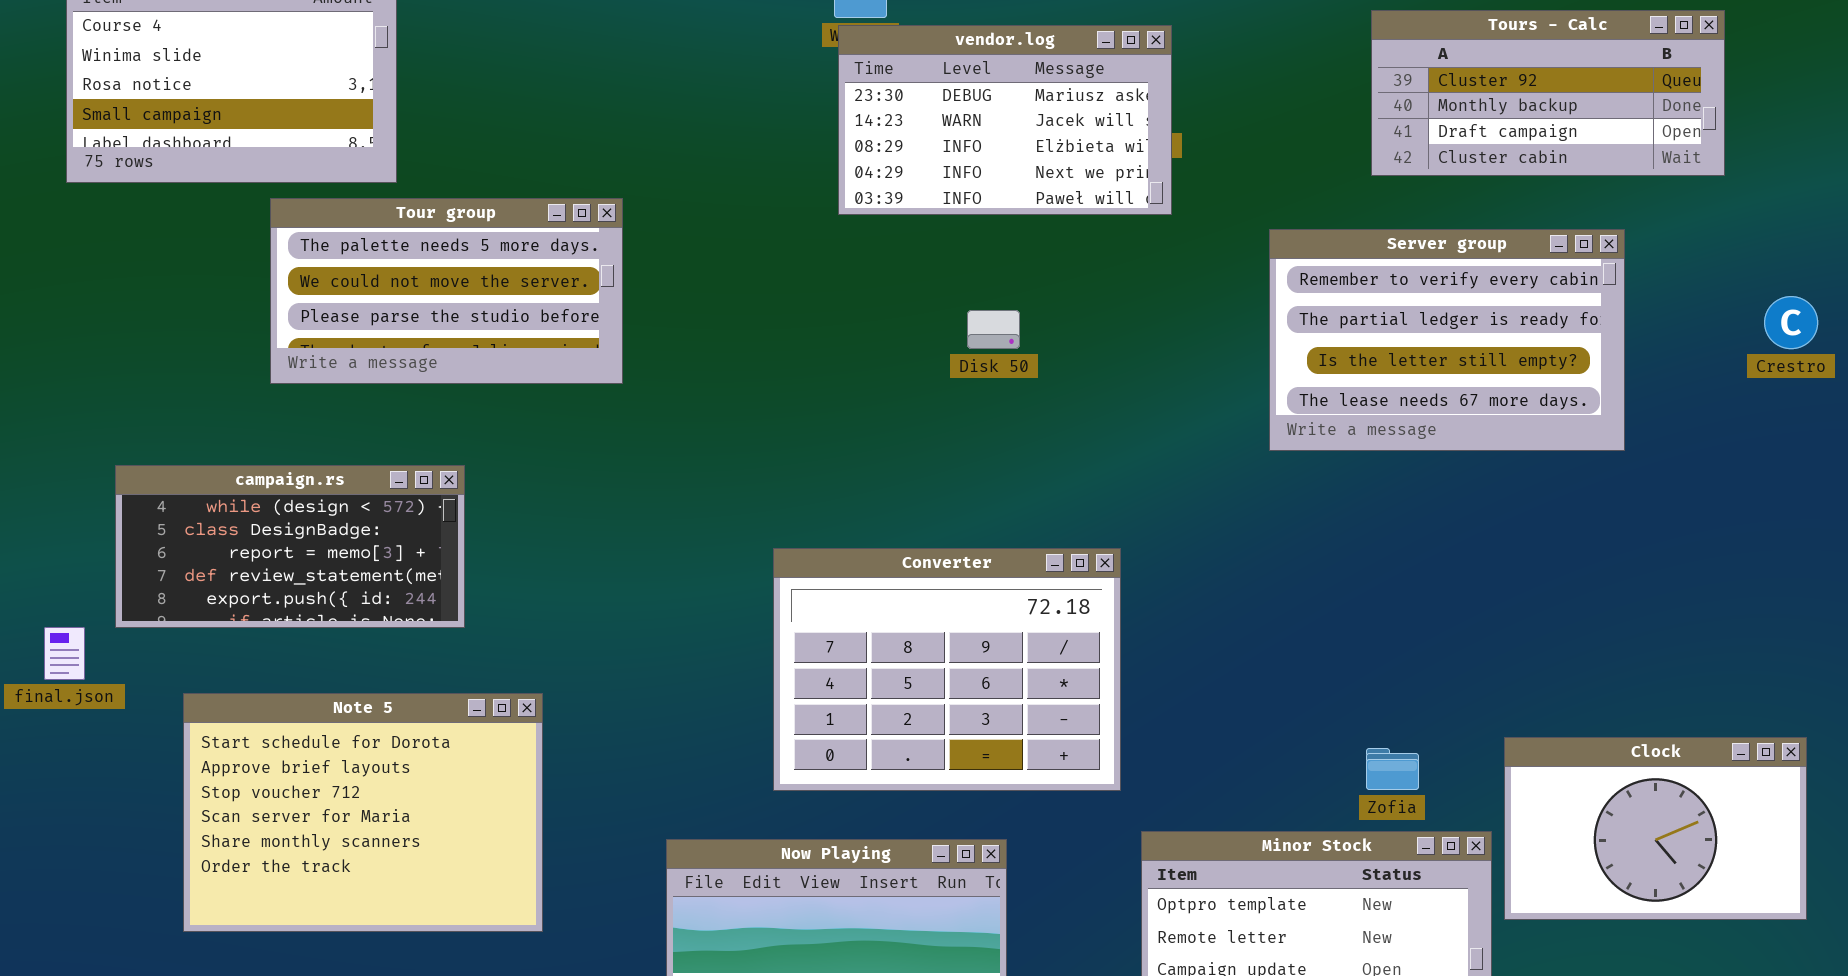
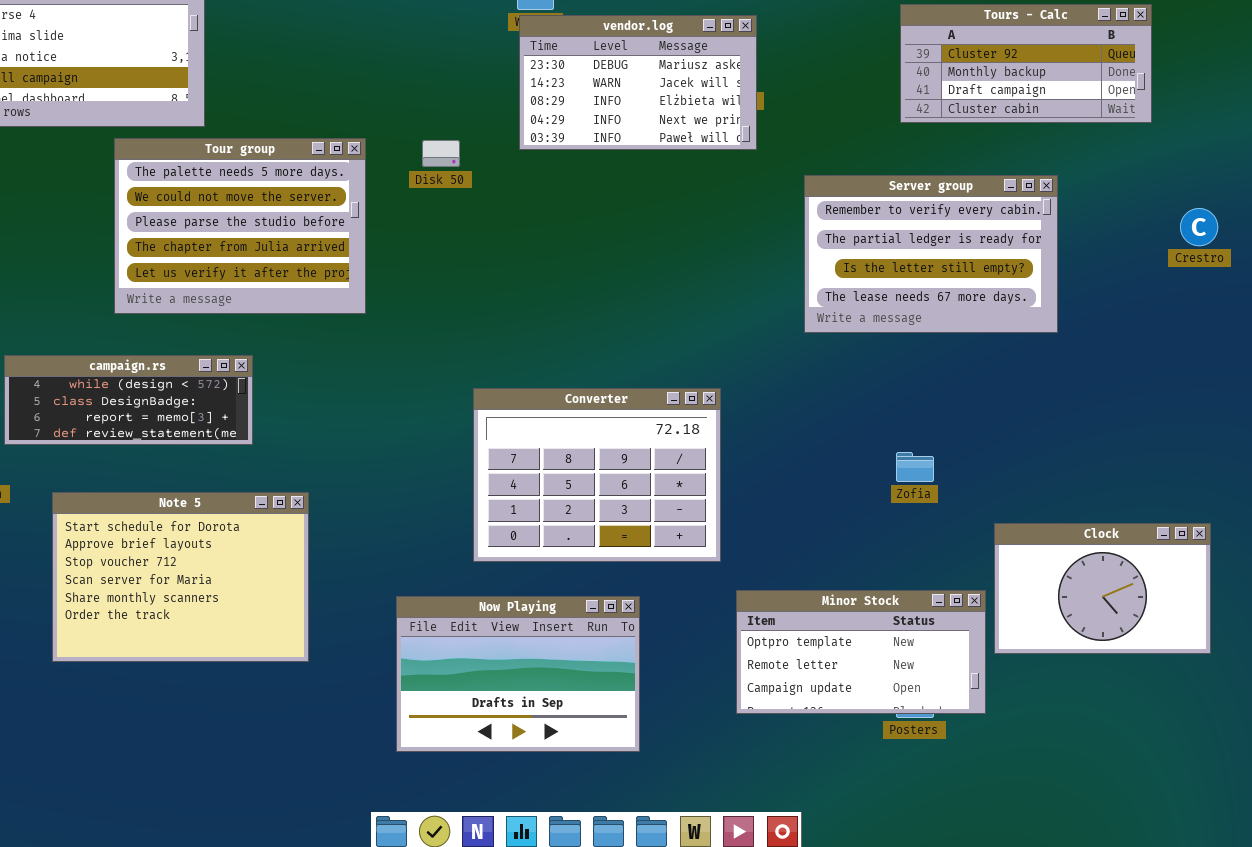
Tour group: [270,198,623,384] -> [114,138,366,314], resized
Server group: [1269,229,1625,451] -> [804,175,1058,333], moved
Disk 50: [967,310,1020,349] -> [422,140,460,167], moved
campaign.rs: [115,465,465,628] -> [4,355,253,445], resized
Zofia: [1366,748,1419,790] -> [896,452,934,482], moved

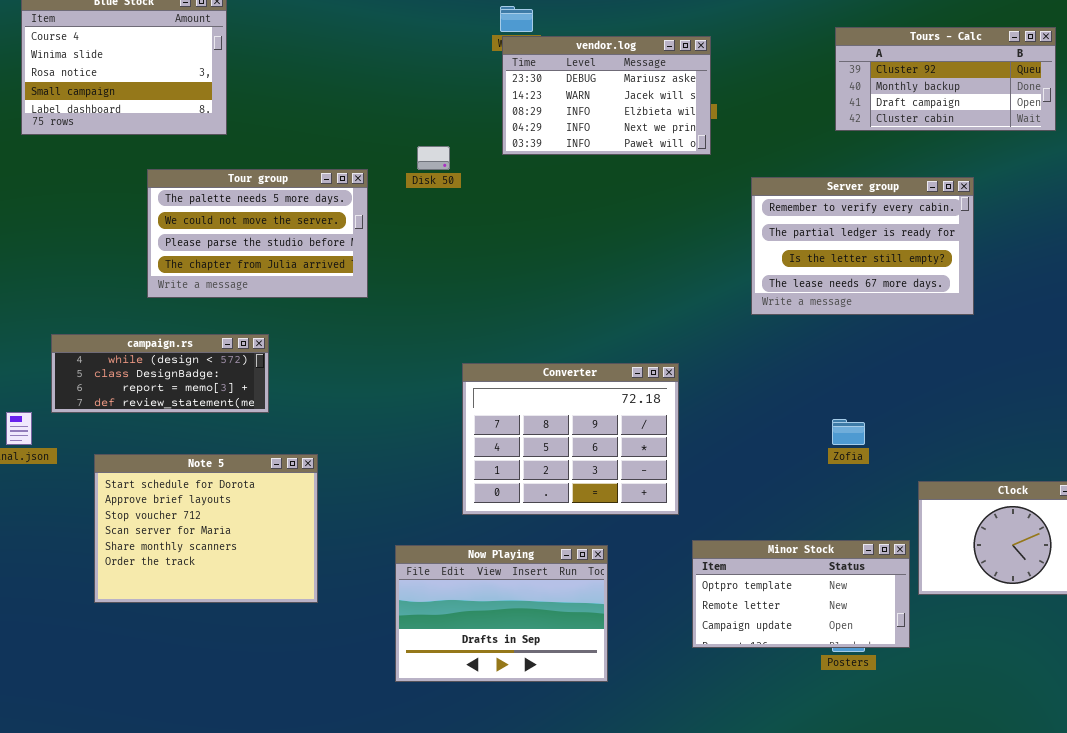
Tour group: [114,138,366,314] -> [147,169,368,298], resized

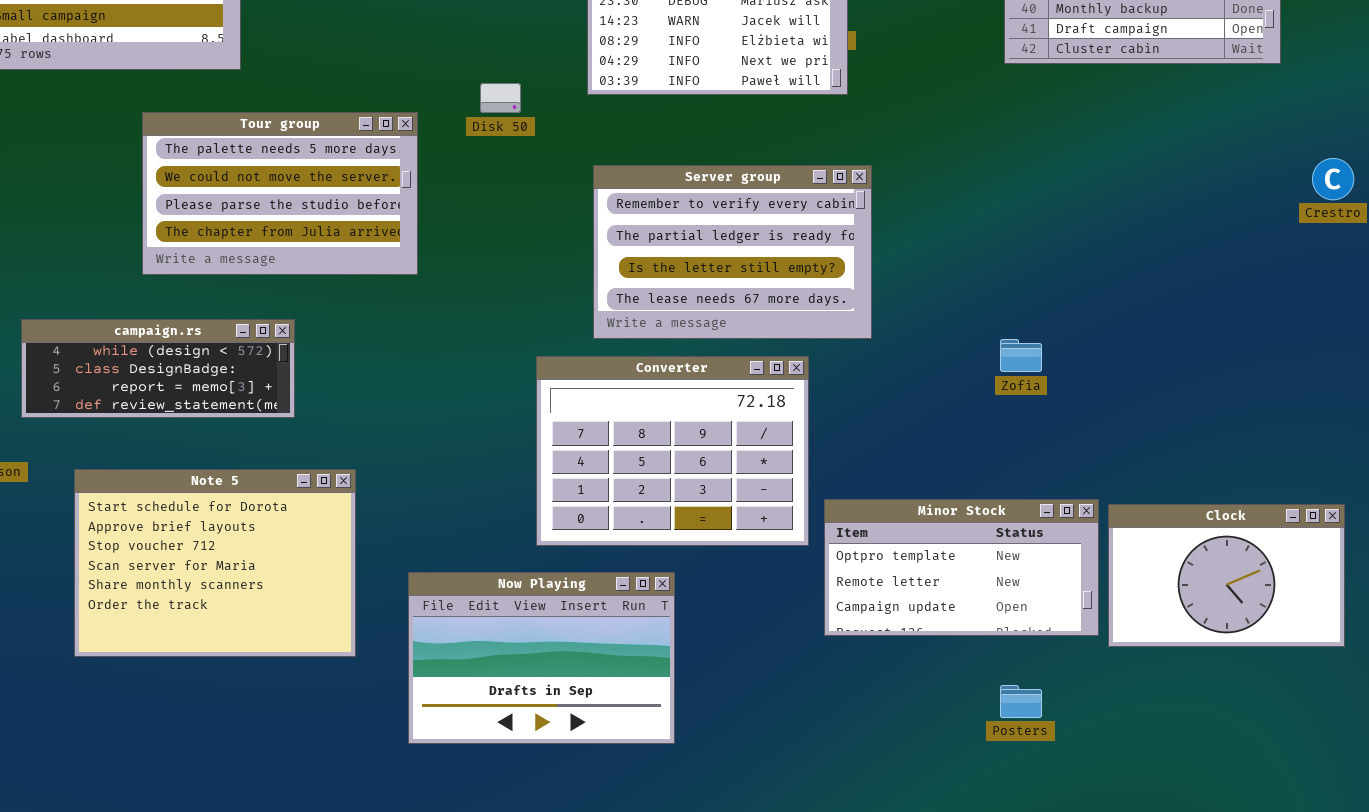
Server group: [751,177,974,315] -> [593,165,872,339], moved
Zofia: [832,419,865,445] -> [1000,339,1042,372], moved
Minor Stock: [692,540,910,648] -> [824,499,1099,636], moved
Now Playing: [395,545,608,682] -> [408,572,675,744], moved

